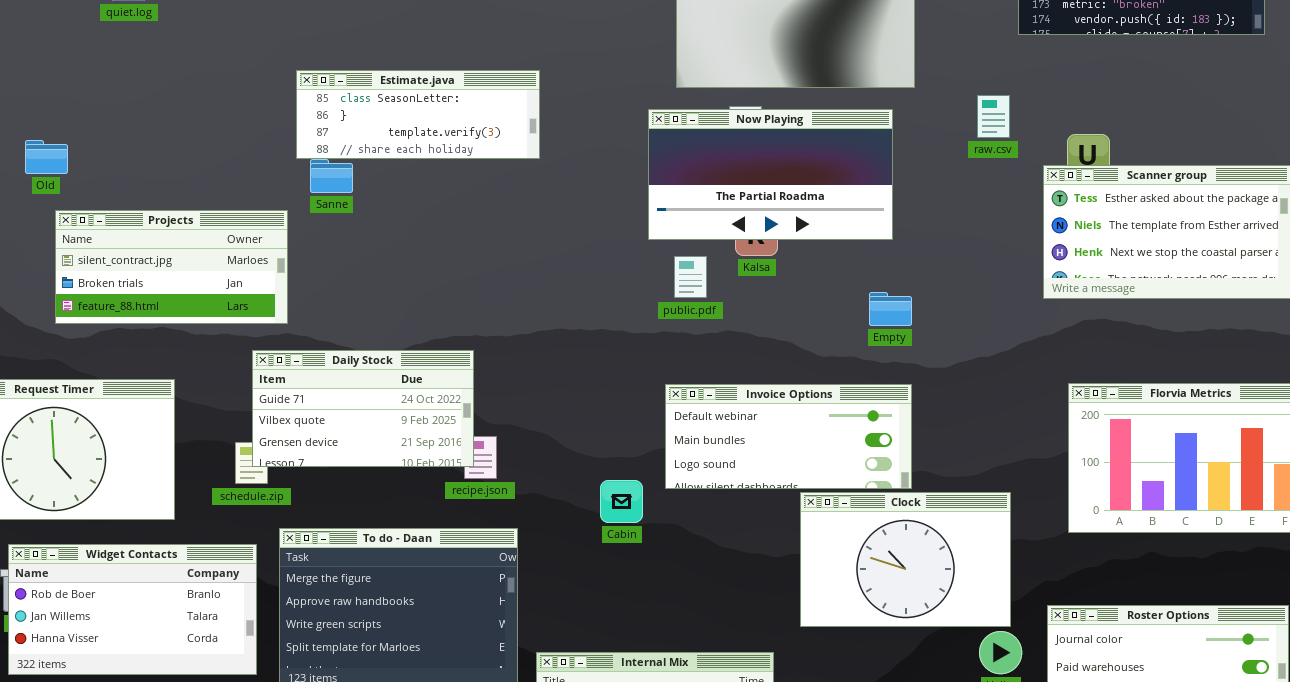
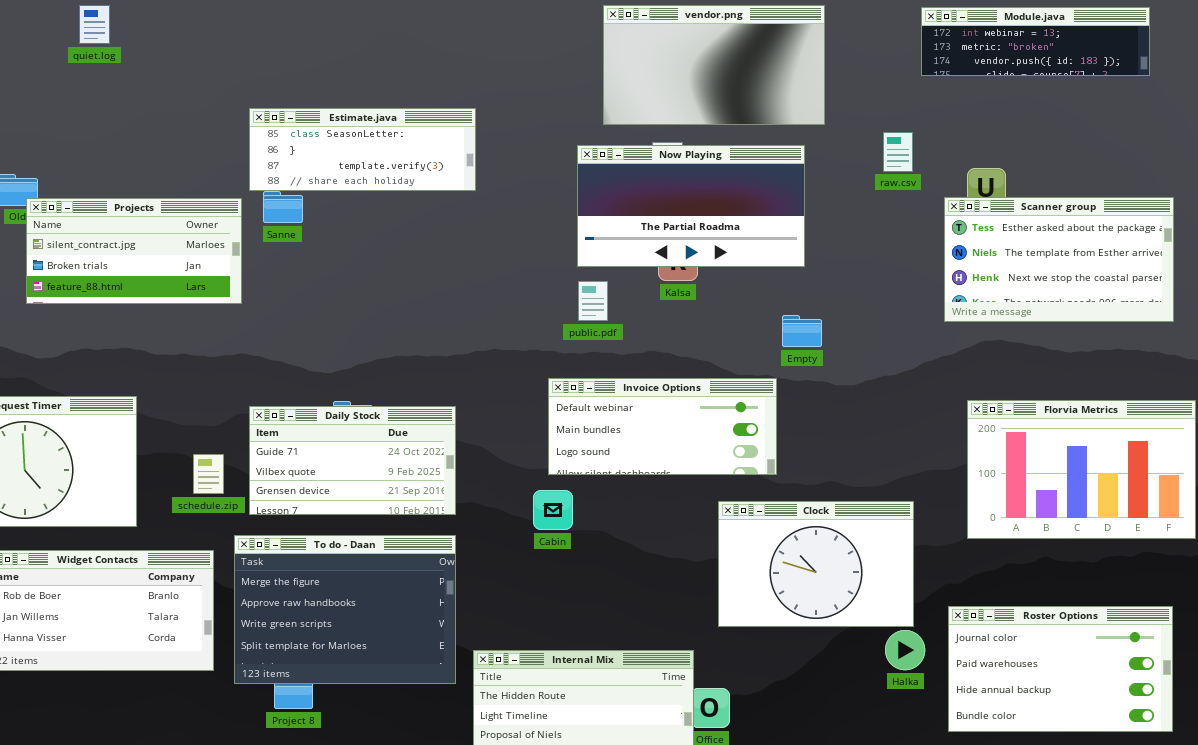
Projects: [55,210,288,324] -> [26,198,242,304], moved
public.pdf: [674,256,707,298] -> [578,281,608,321], moved
Daily Stock: [252,350,474,467] -> [249,406,456,515], moved
Invoice Options: [665,384,912,489] -> [548,378,777,475], moved

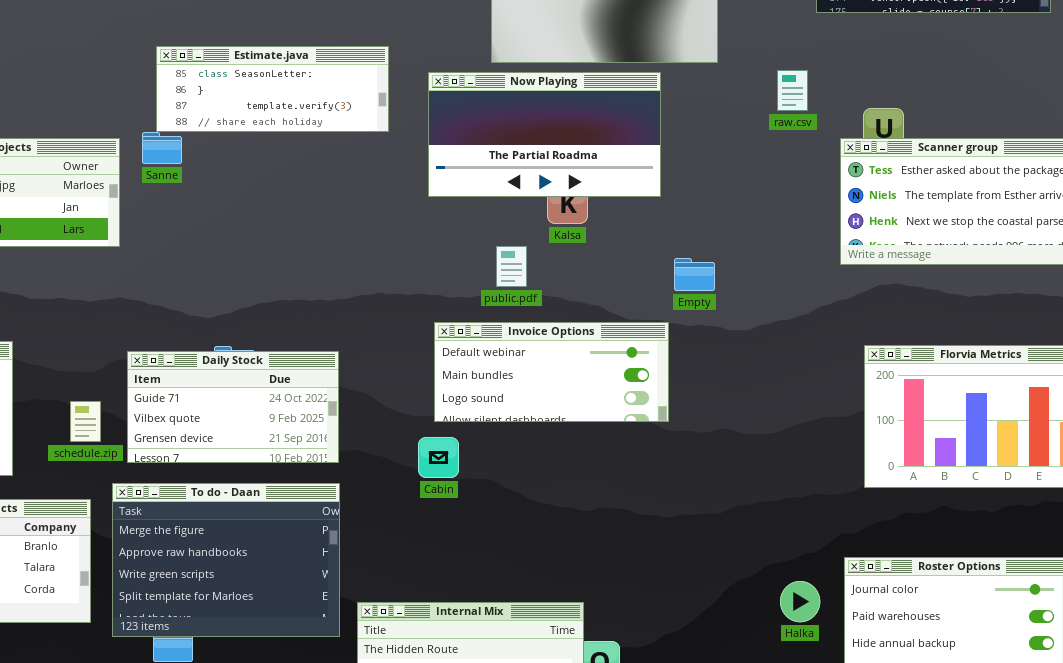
Estimate.java: [249,108,476,191] -> [156,46,389,132], moved
Now Playing: [577,145,805,267] -> [428,72,661,197], moved
public.pdf: [578,281,608,321] -> [496,246,527,287], moved
Clock: [718,501,914,627] -> none, closed

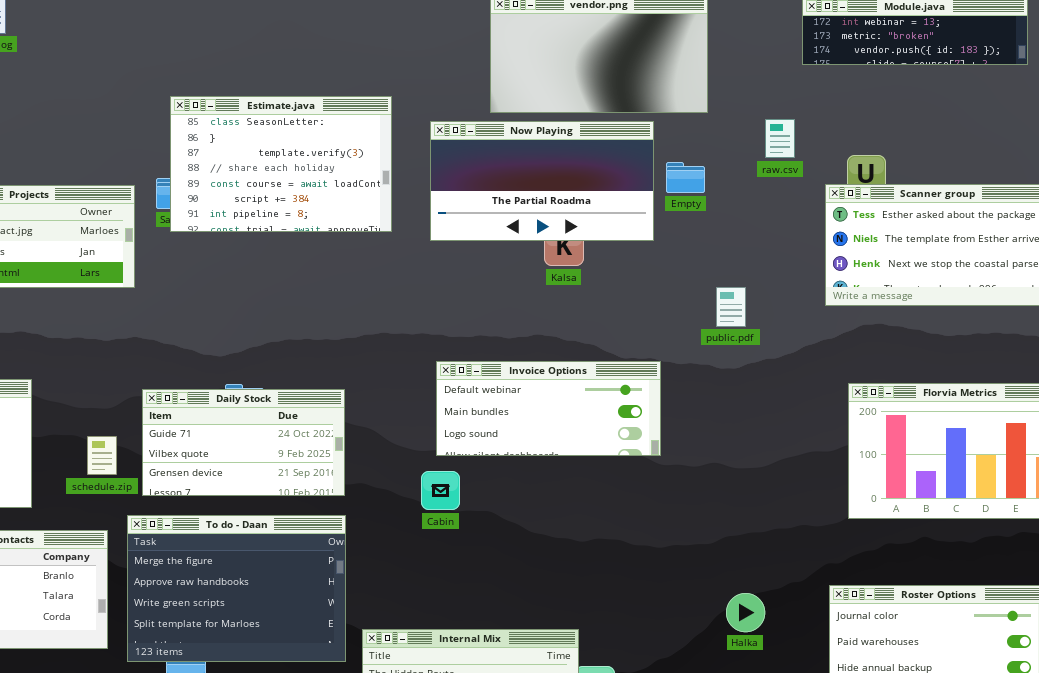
Estimate.java: [156,46,389,132] -> [170,96,392,232], resized
public.pdf: [496,246,527,287] -> [716,287,746,327], moved
Empty: [674,258,715,291] -> [666,162,705,193], moved
Halka: [780,581,820,622] -> [726,593,765,632], moved

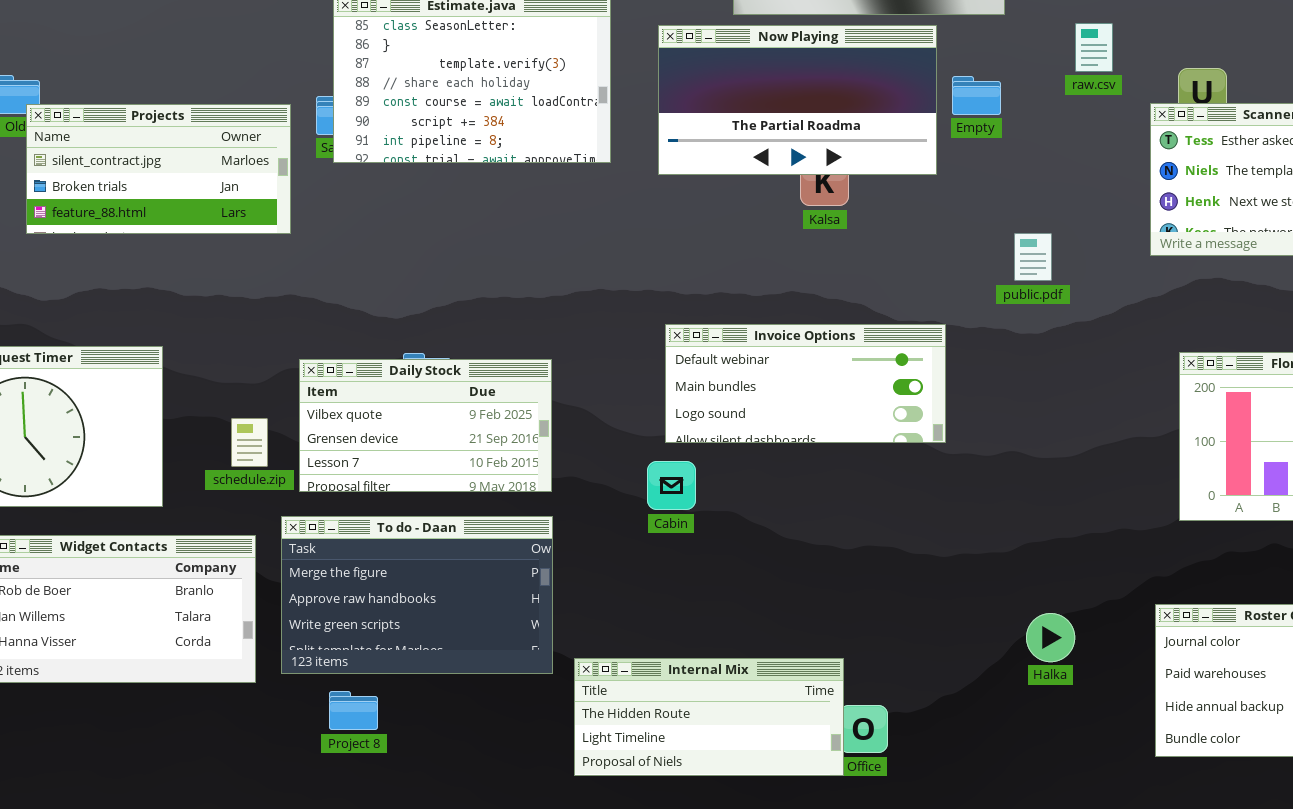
Daily Stock: [142,389,345,496] -> [299,359,552,492], scrolled down 1 row
To do - Daan: [127,515,346,662] -> [281,516,553,674], resized

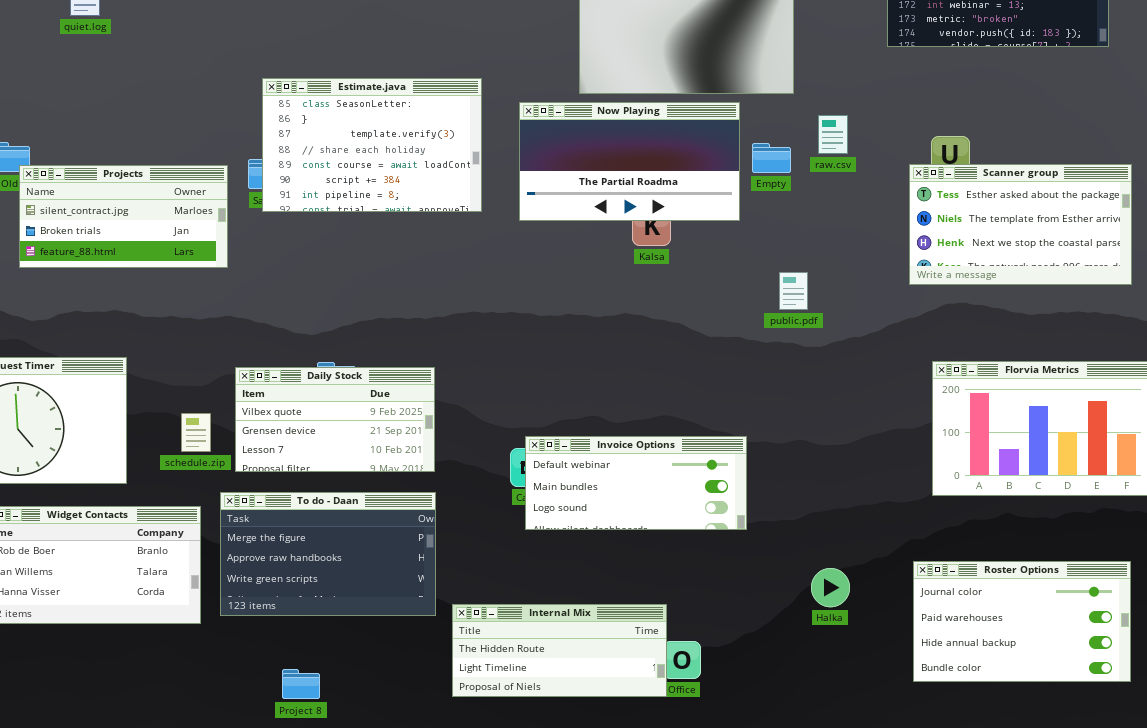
raw.csv: [1075,23,1113,72] -> [818,115,848,154], moved
public.pdf: [1014,233,1052,281] -> [779,272,808,310], moved
Invoice Options: [665,324,946,443] -> [525,436,747,530], moved
Project 8: [329,691,378,730] -> [282,669,320,699], moved

